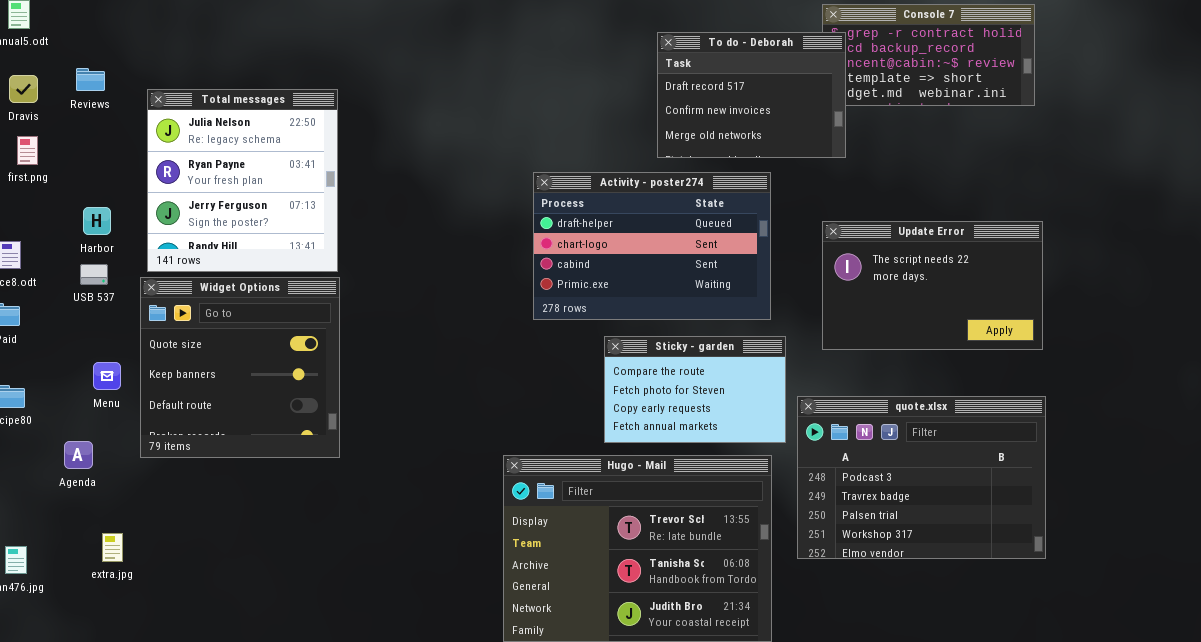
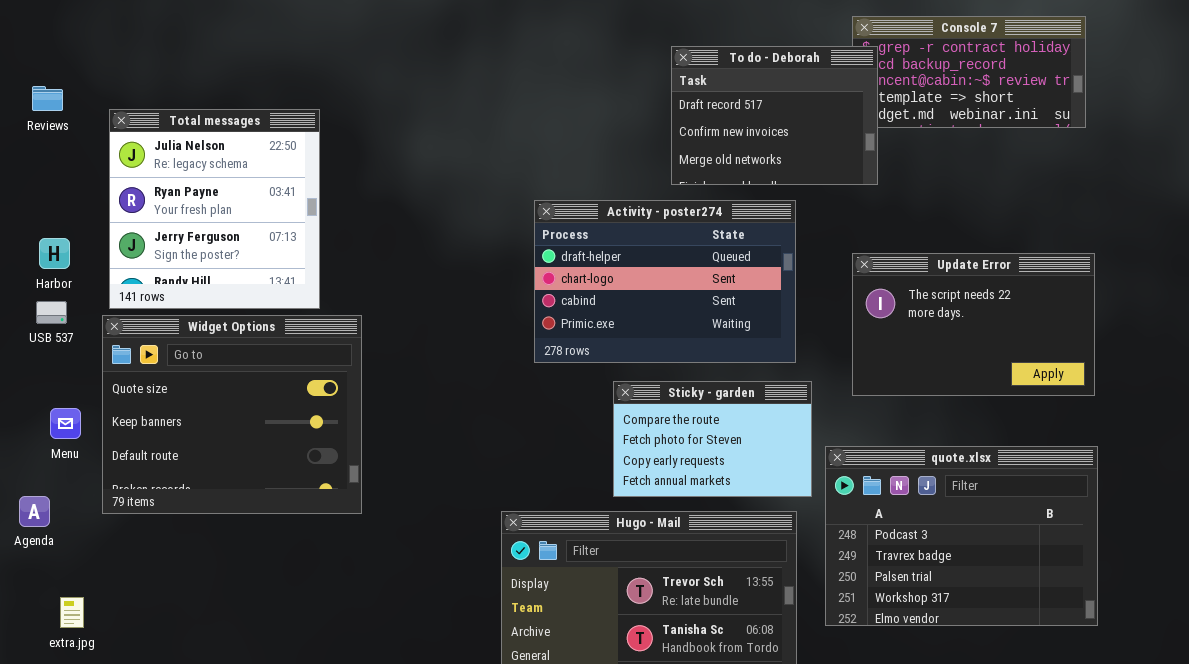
Widget Options: [140,277,340,458] -> [102,315,362,514], resized

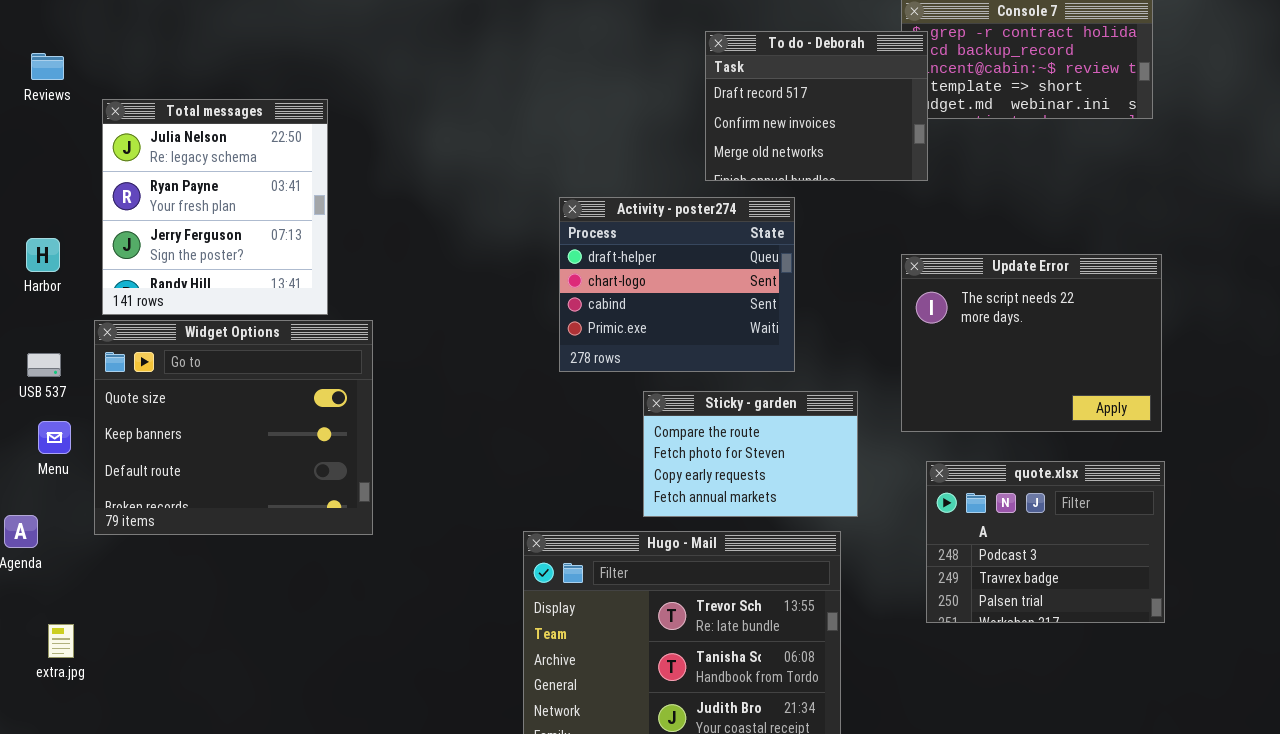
Reviews: [32,86,63,111] -> [31,53,64,80], moved
Activity - poster274: [534,200,796,363] -> [559,197,795,372], resized
Update Error: [852,253,1095,396] -> [901,254,1162,432], resized
USB 537: [36,301,67,324] -> [27,353,61,377], moved
quote.xlsx: [825,446,1098,626] -> [926,461,1165,623], resized

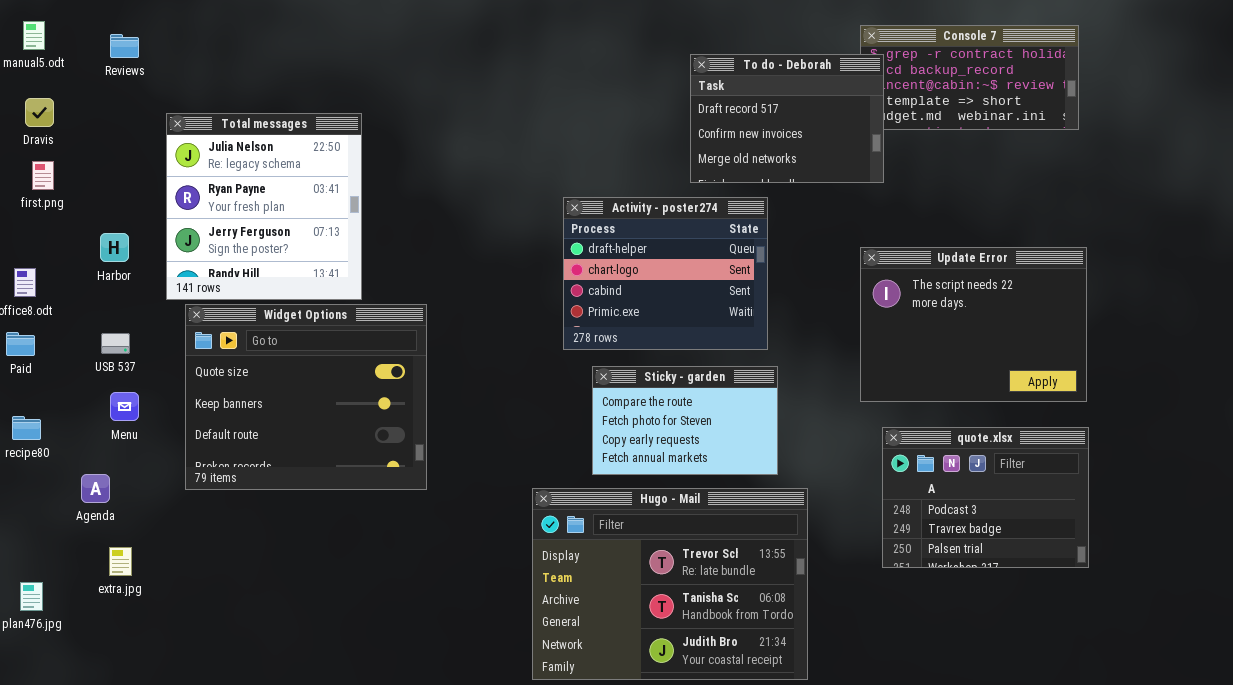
Reviews: [31,53,64,80] -> [110,34,139,58], moved
Widget Options: [94,320,373,535] -> [185,304,427,490], moved
Sticky - garden: [643,391,858,517] -> [592,366,778,475], moved
extra.jpg: [48,624,74,658] -> [109,547,132,576], moved

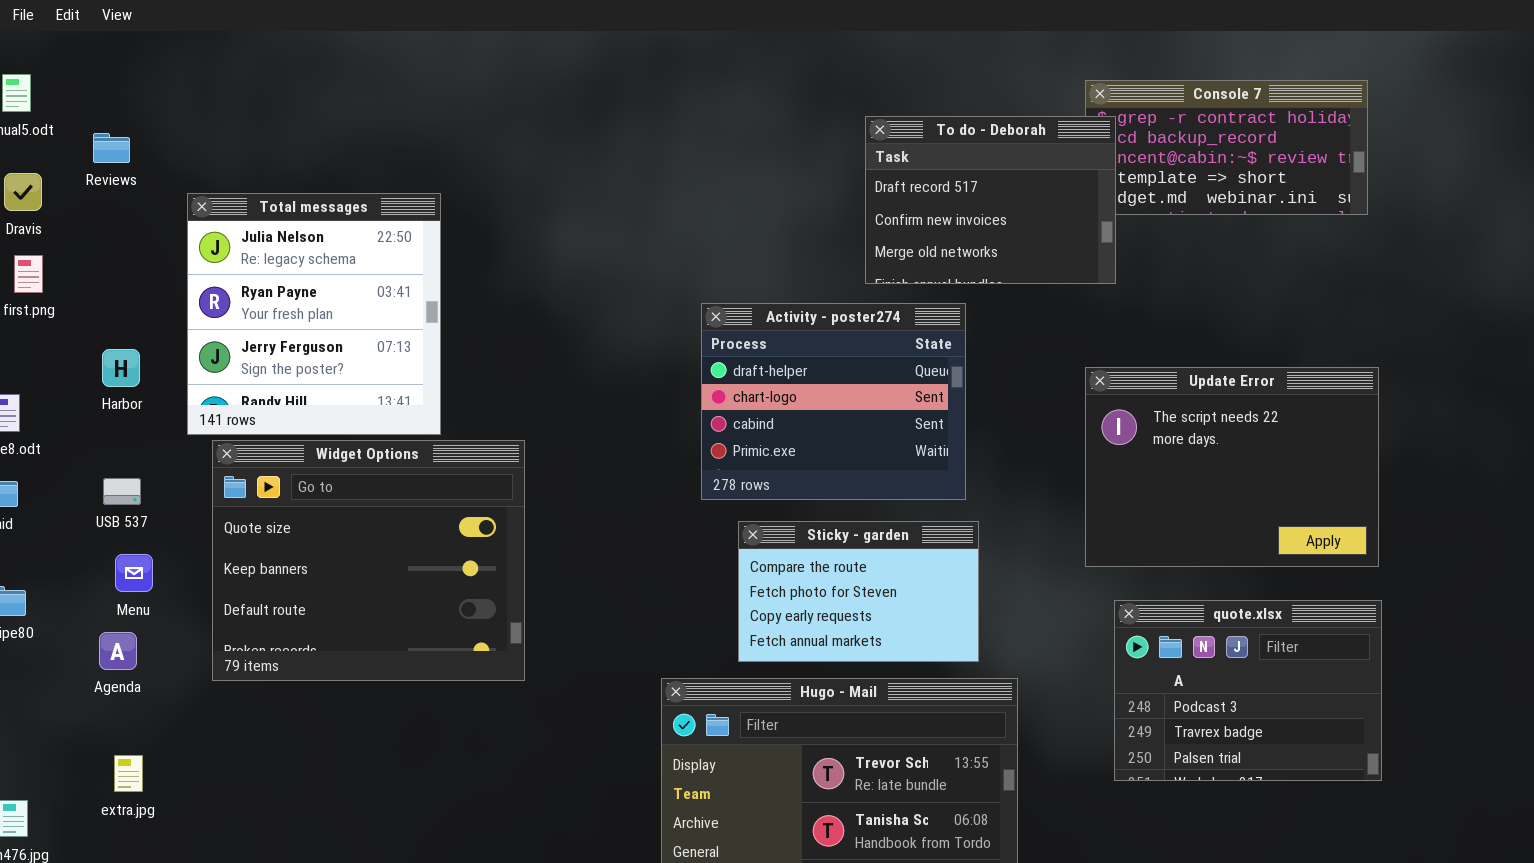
Reviews: [110,34,139,58] -> [93,133,130,163], moved
Agenda: [81,474,110,503] -> [99,632,137,670], moved

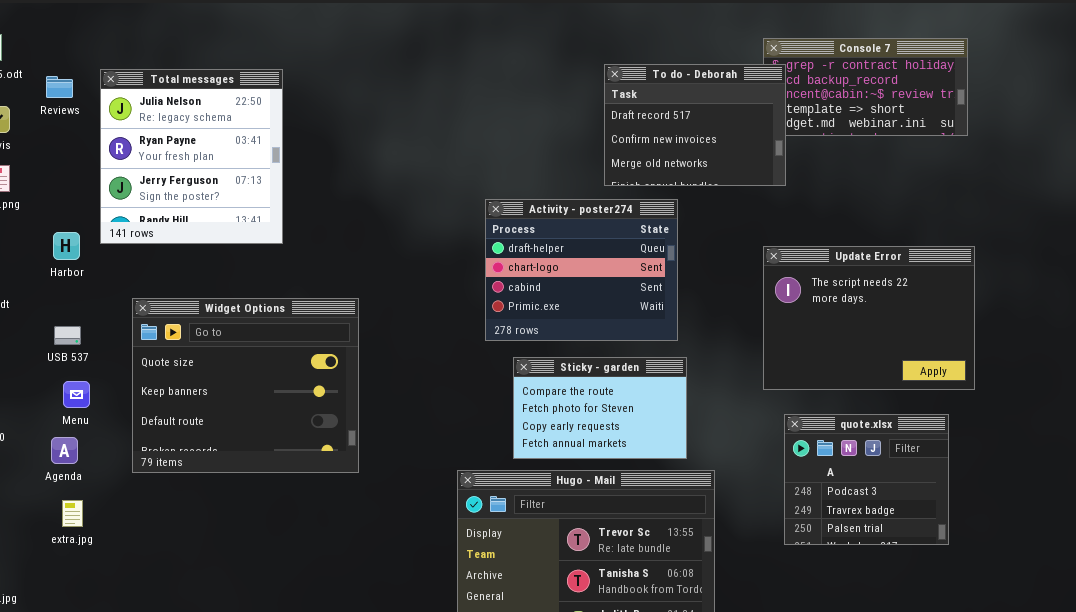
Total messages: [187,193,441,435] -> [100,69,283,244], moved
quote.xlsx: [1114,600,1382,781] -> [784,414,949,545], resized
extra.jpg: [114,755,143,792] -> [62,500,83,527], moved

